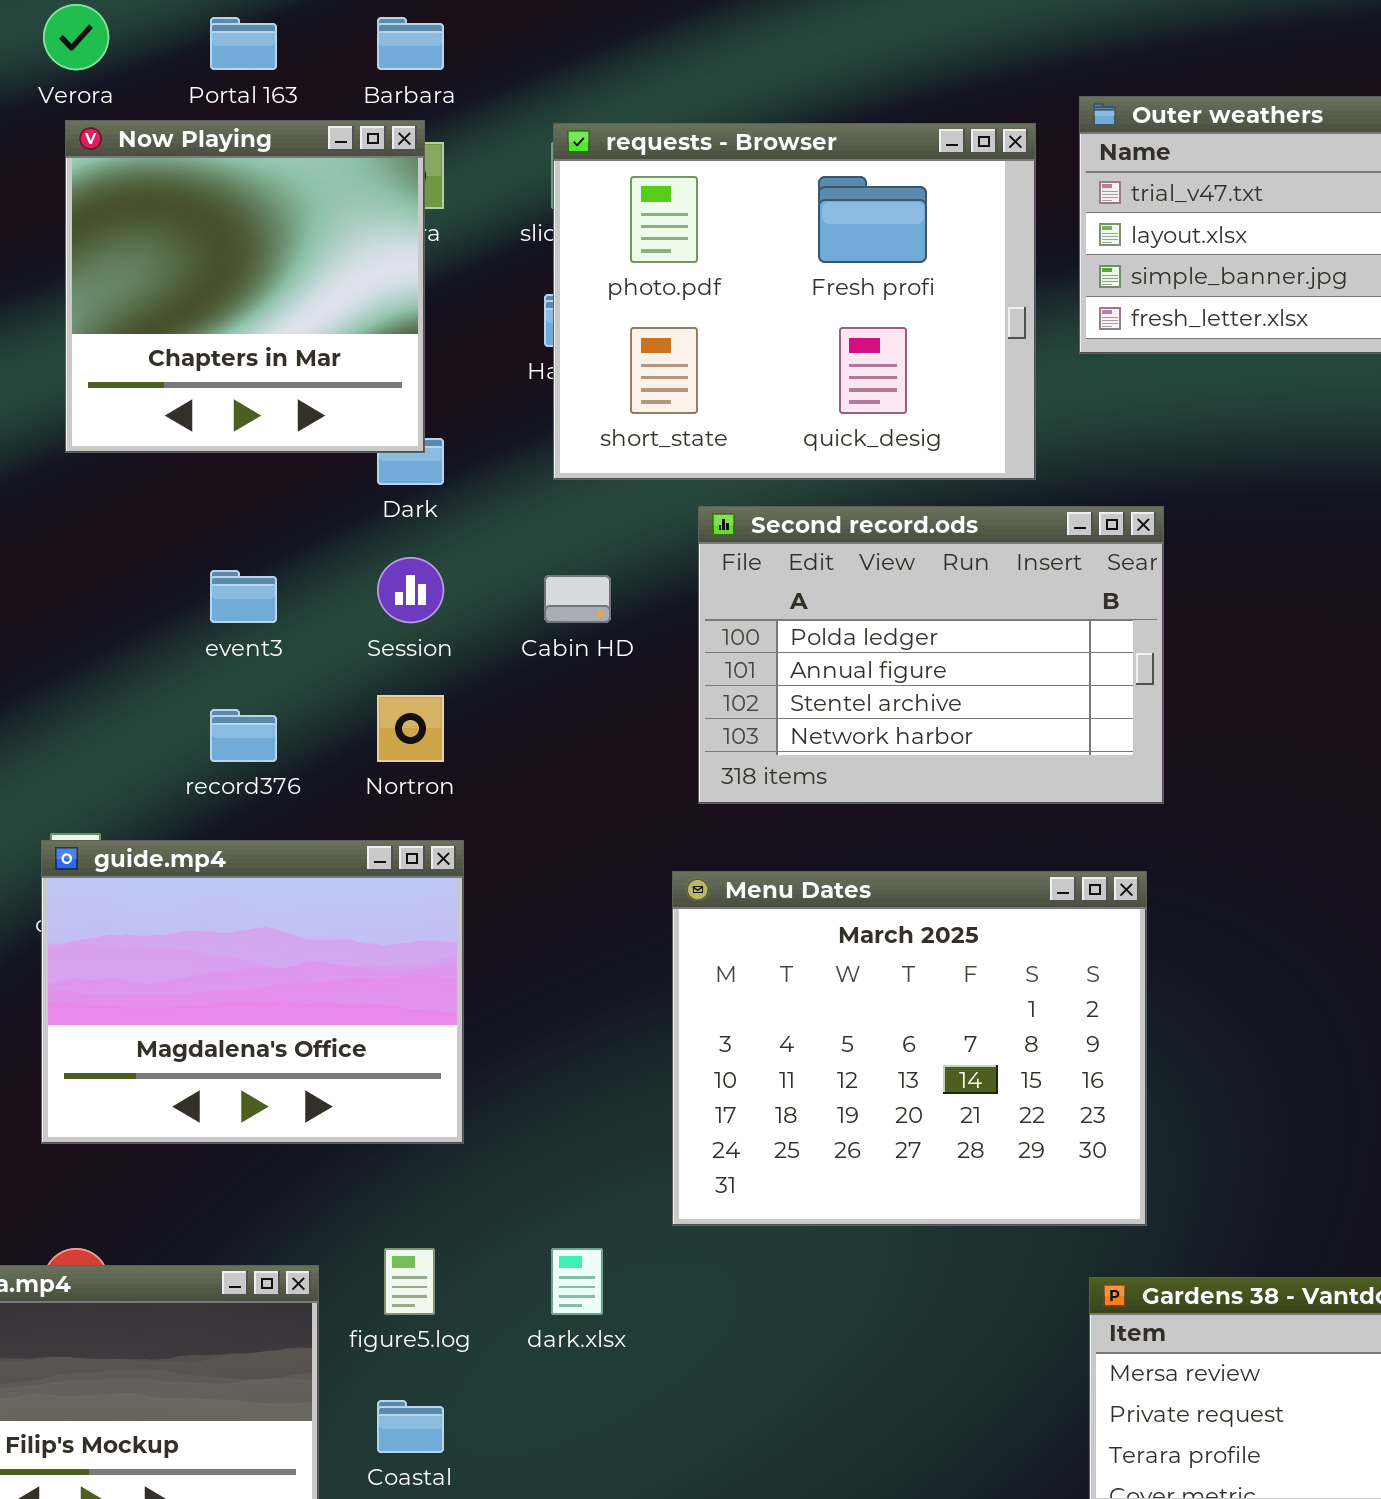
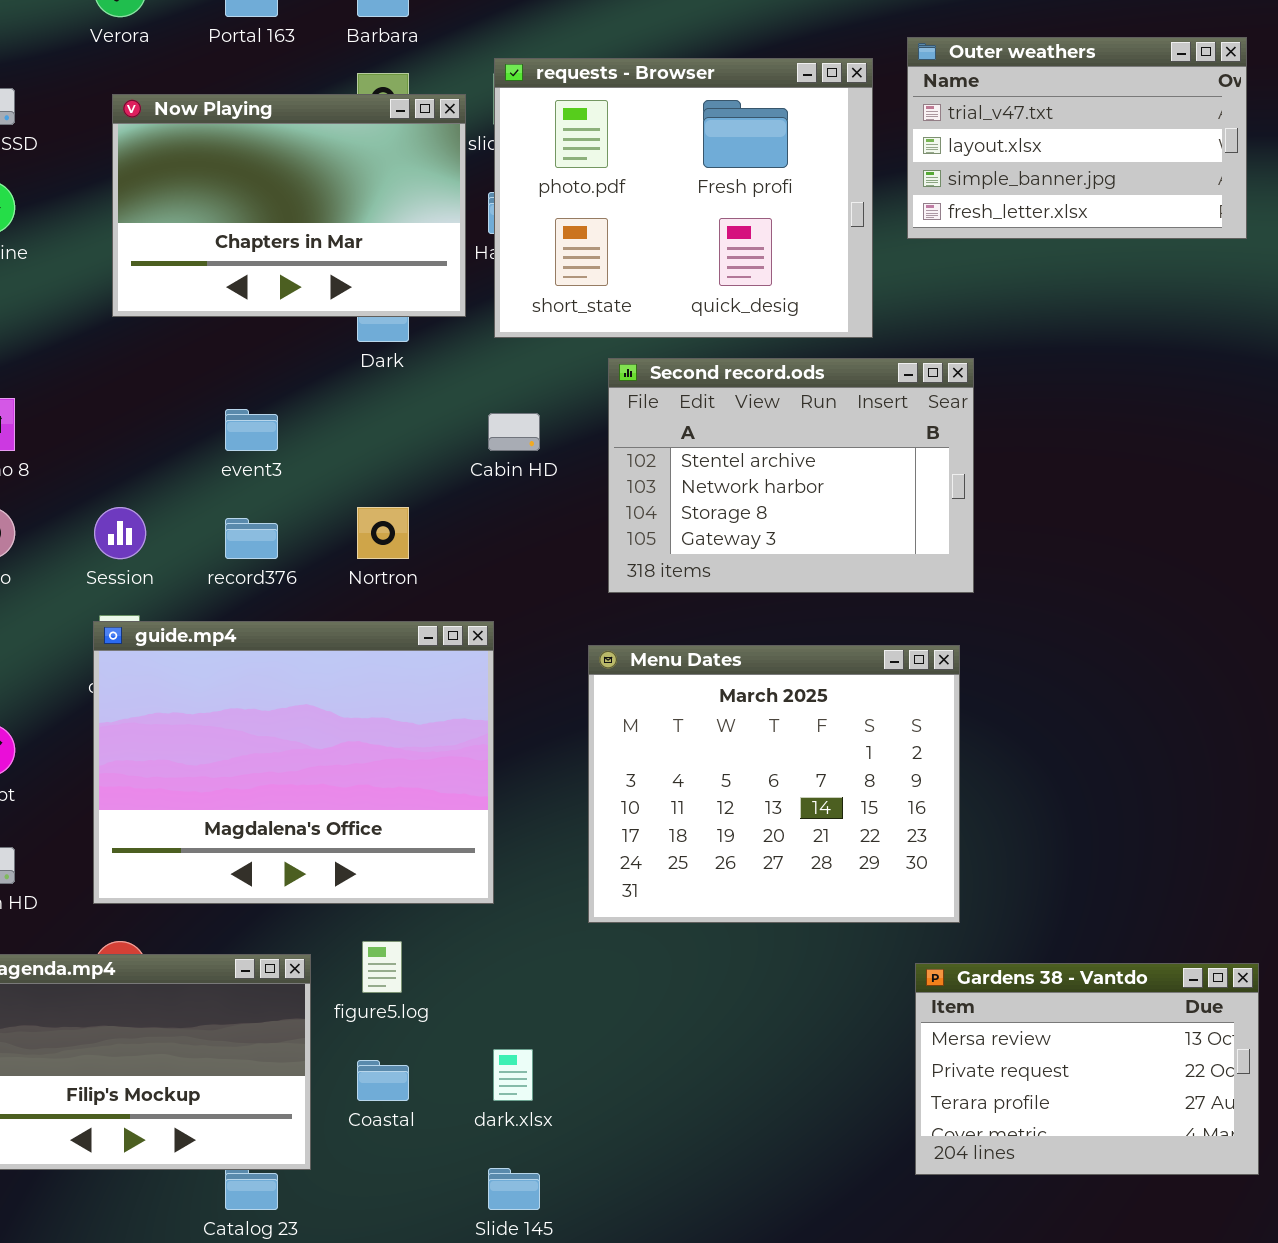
Now Playing: [65,120,425,453] -> [112,94,466,317], resized
Second record.ods: [698,506,1164,804] -> [608,358,974,593], scrolled down 2 rows
Session: [377,557,444,623] -> [94,507,146,559], moved
guide.mp4: [41,840,464,1144] -> [93,621,494,904], resized
dark.xlsx: [551,1248,603,1315] -> [493,1049,533,1101], moved

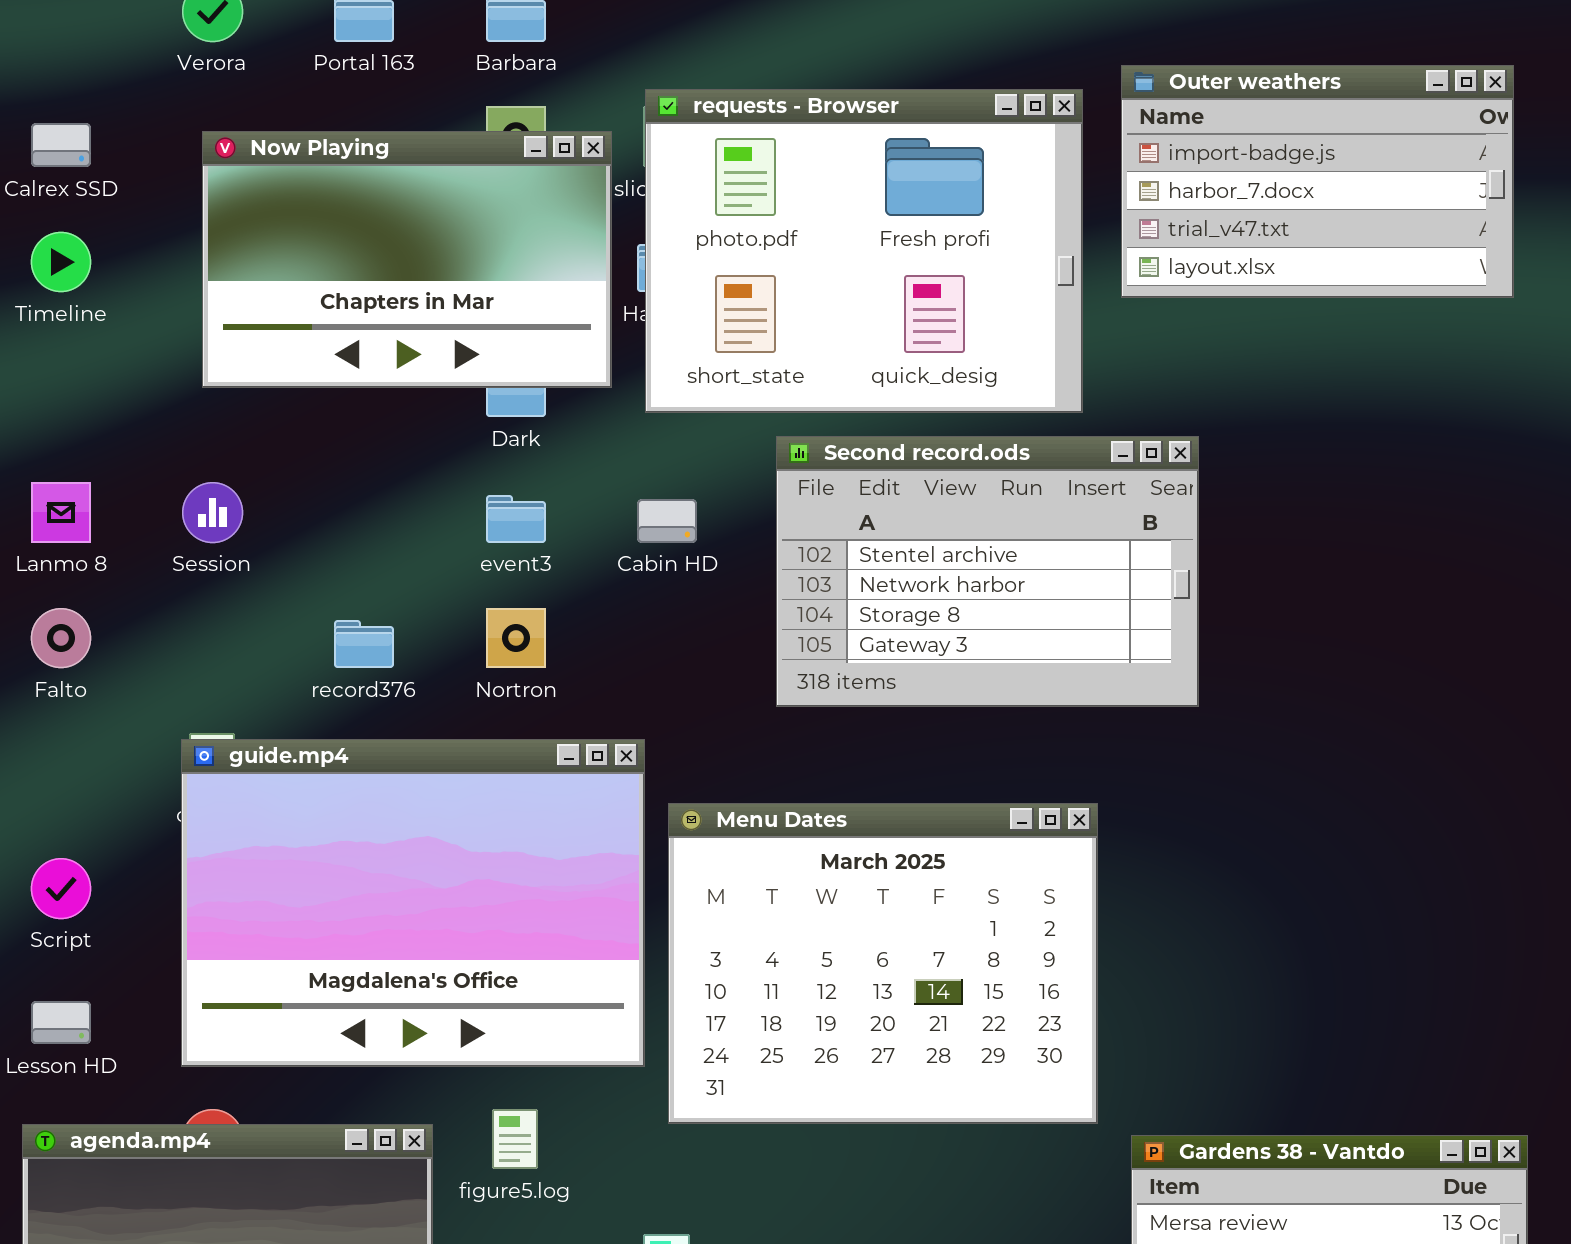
Outer weathers: [907,37,1247,239] -> [1121,65,1514,298], scrolled up 2 rows
event3: [225,409,278,451] -> [486,495,546,543], moved
Session: [94,507,146,559] -> [182,482,243,543], moved
Menu Dates: [588,645,960,923] -> [668,803,1098,1124], moved

